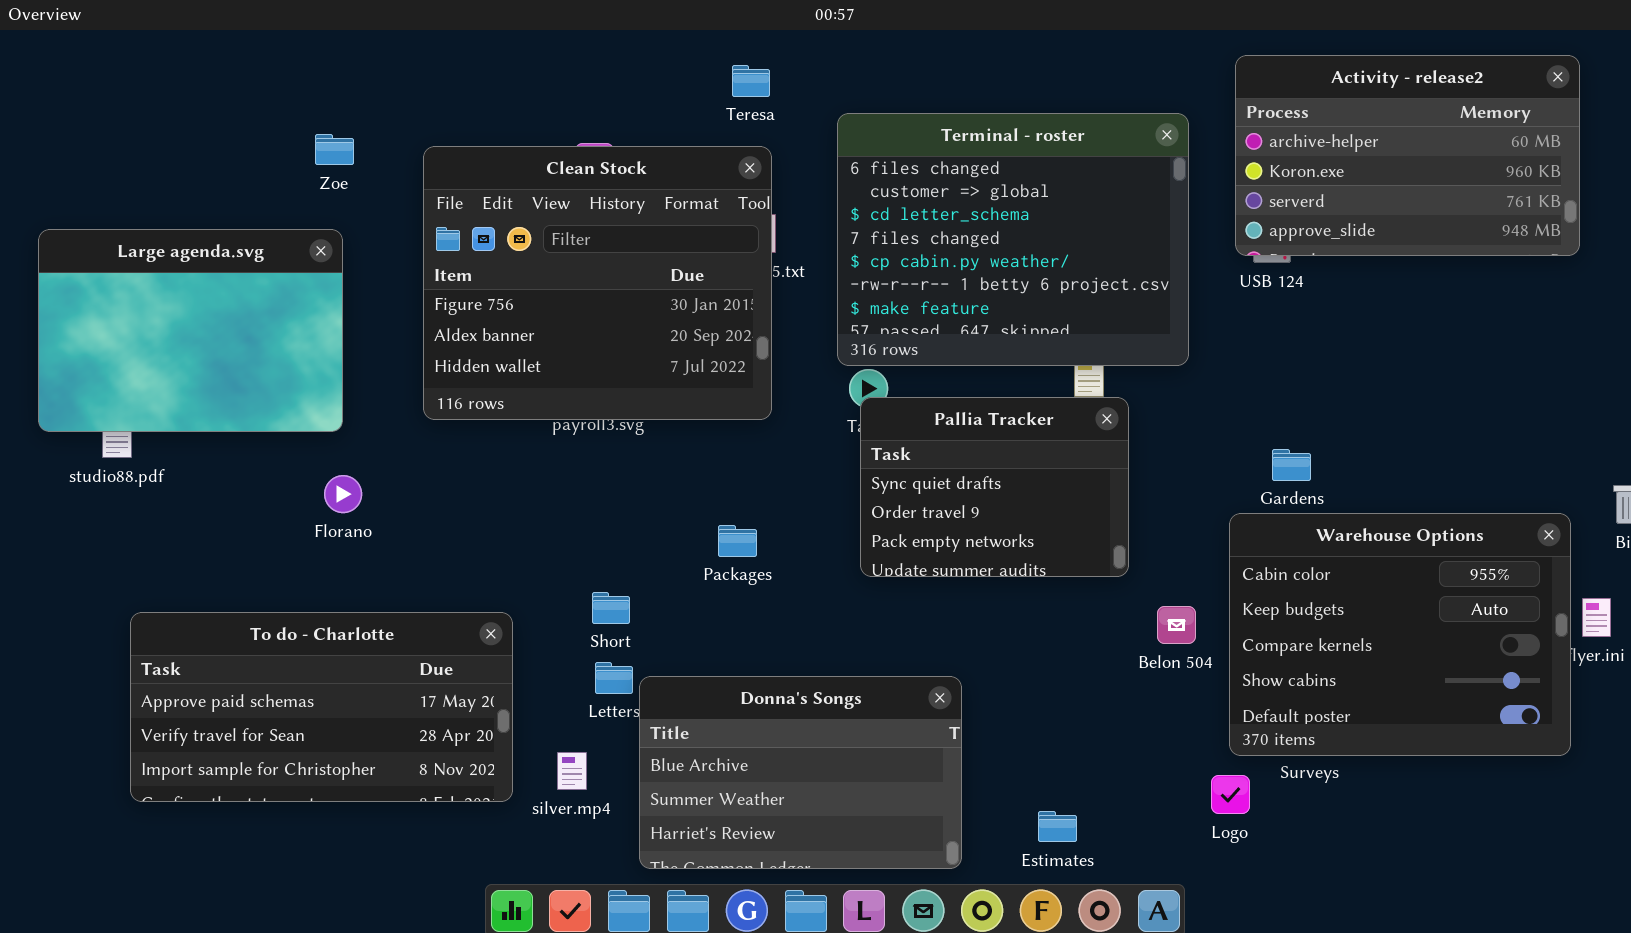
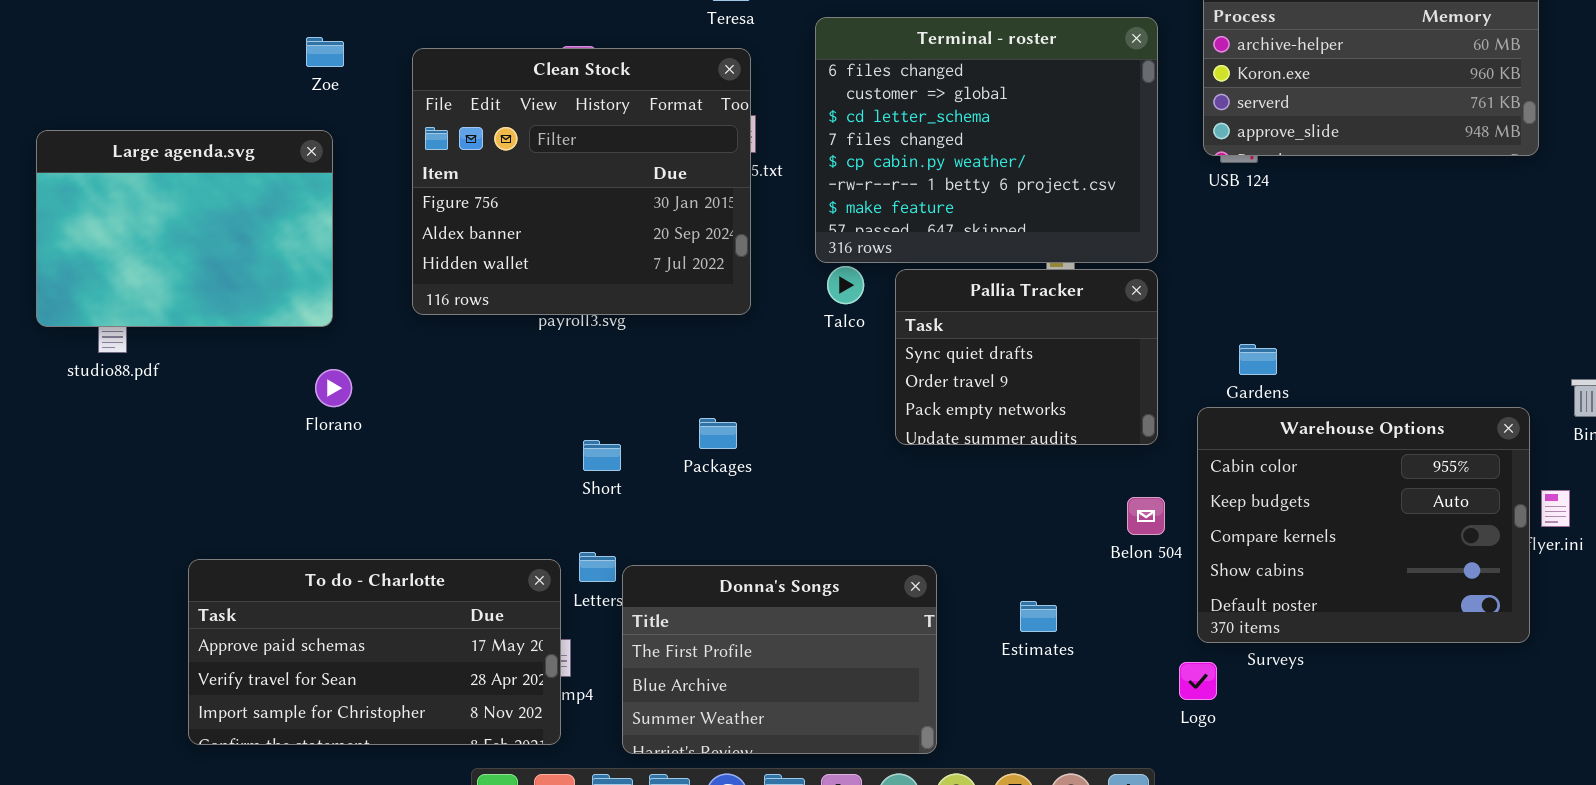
Pallia Tracker: [860,397,1129,577] -> [895,269,1158,445], moved
Short: [592,592,630,624] -> [583,440,621,471], moved
To do - Charlotte: [130,612,513,802] -> [188,559,561,745], moved
Donna's Songs: [639,676,962,869] -> [622,565,937,754], scrolled up 1 row
Estimates: [1038,811,1077,842] -> [1020,601,1057,632], moved

